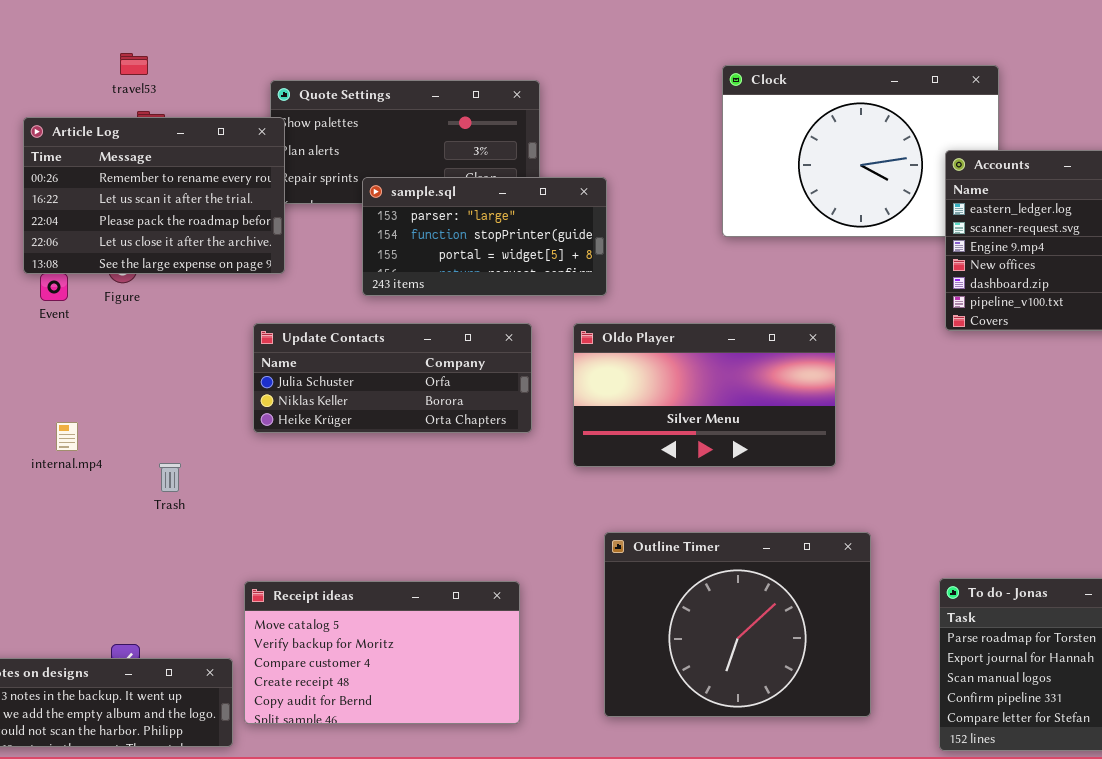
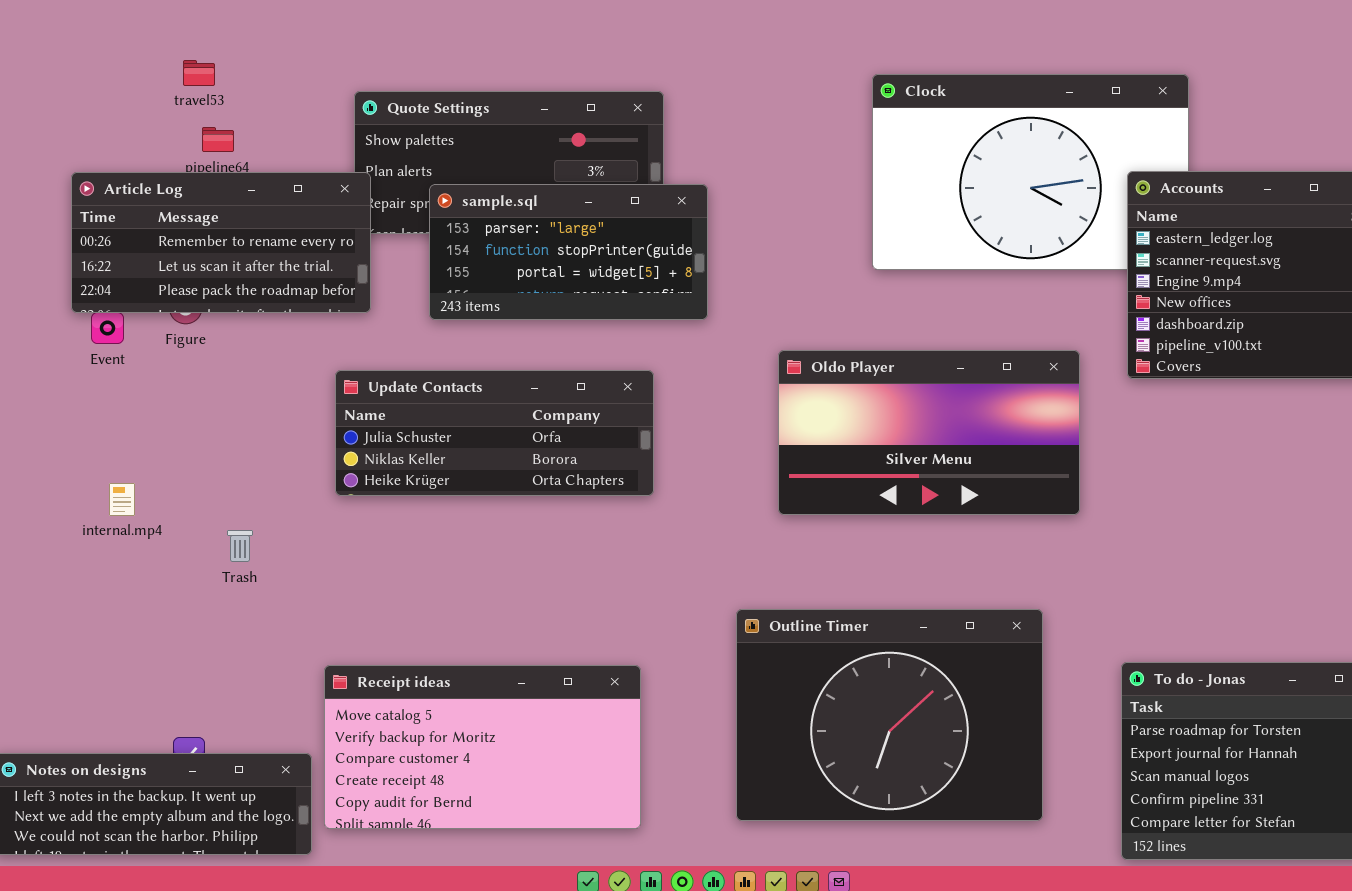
Article Log: [23,117,285,274] -> [71,172,371,313], resized
sample.sql: [362,177,607,296] -> [429,184,708,320], moved
Oldo Player: [573,323,836,467] -> [778,350,1080,515], moved

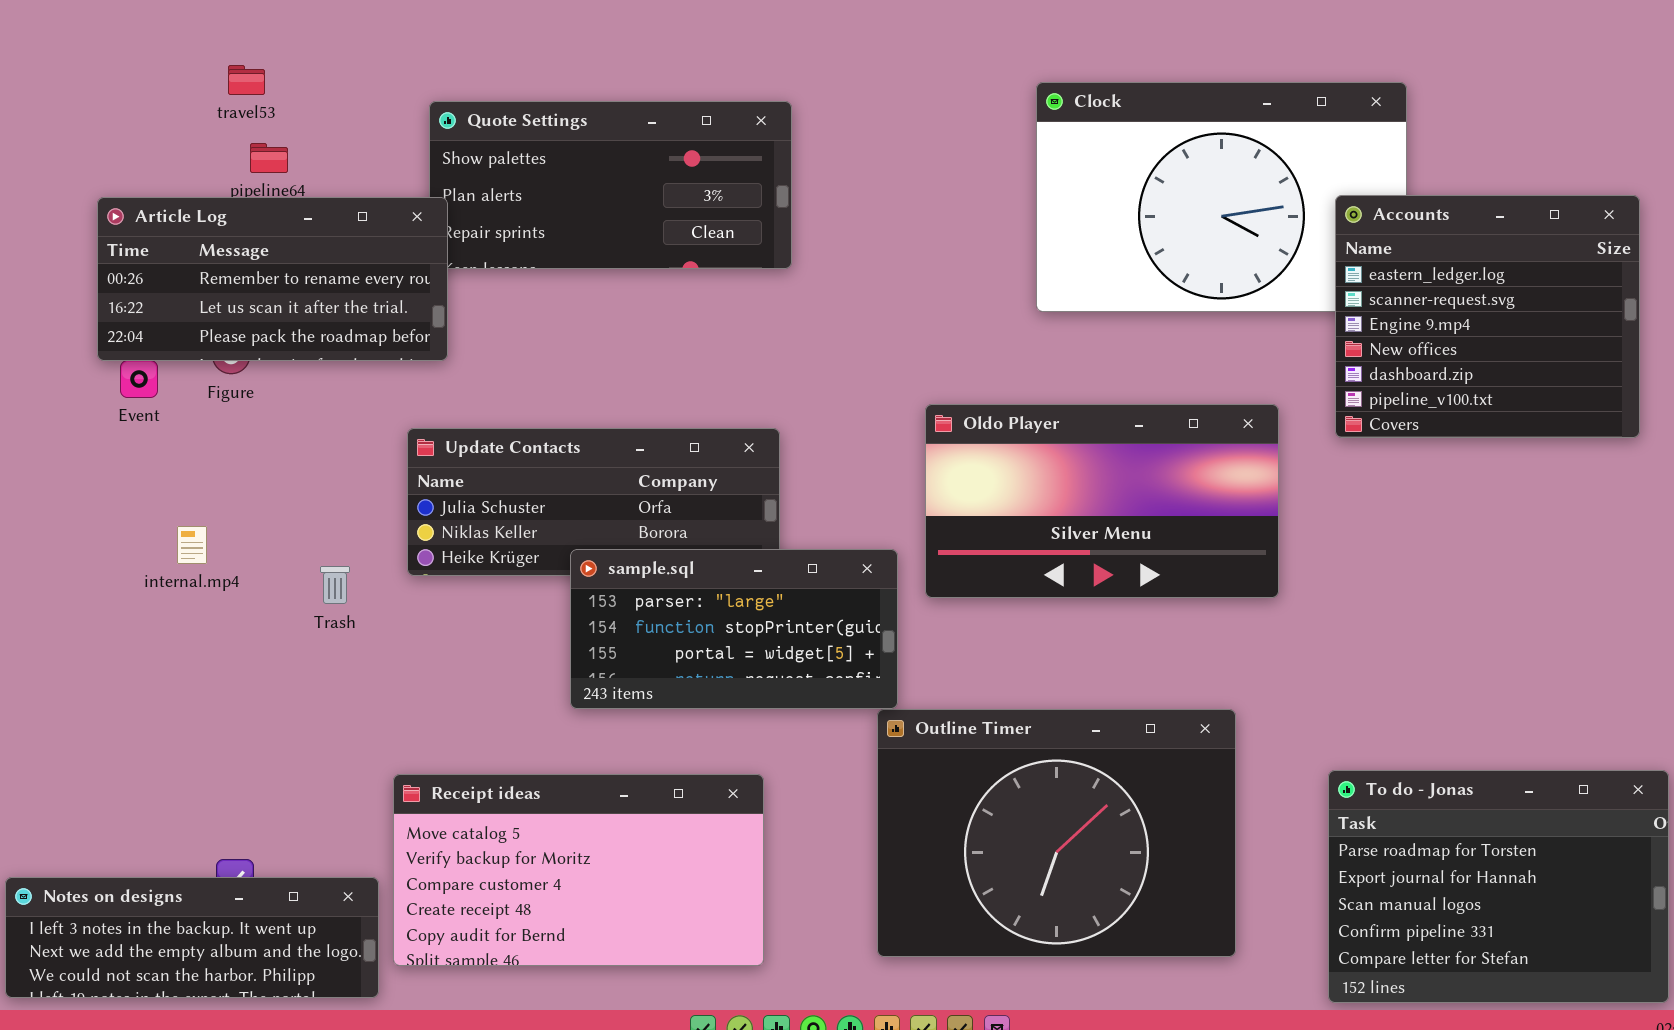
sample.sql: [429,184,708,320] -> [570,549,898,709], moved
internal.mp4: [109,483,135,516] -> [177,526,207,564], moved
Trash: [227,530,253,562] -> [320,566,350,604], moved

